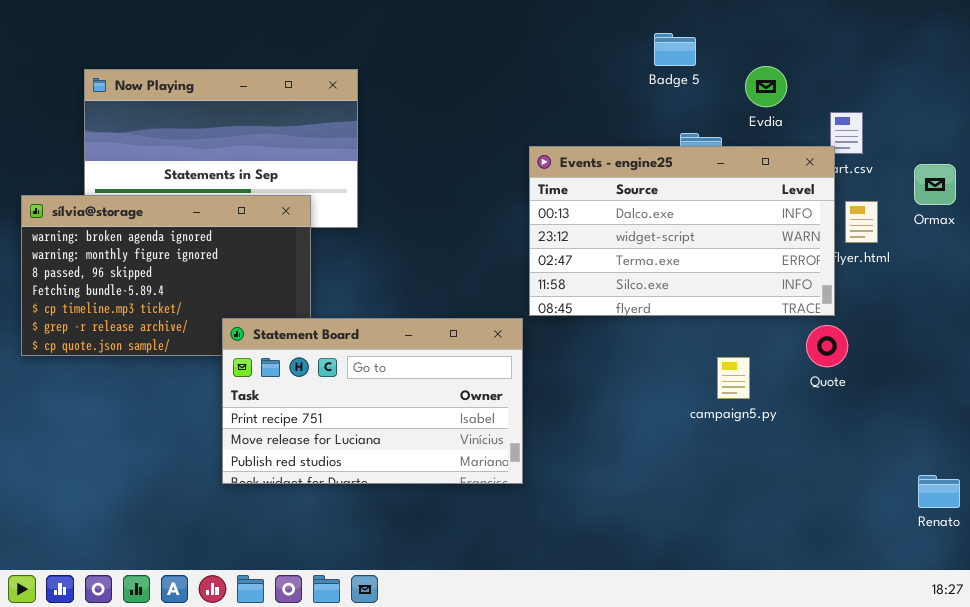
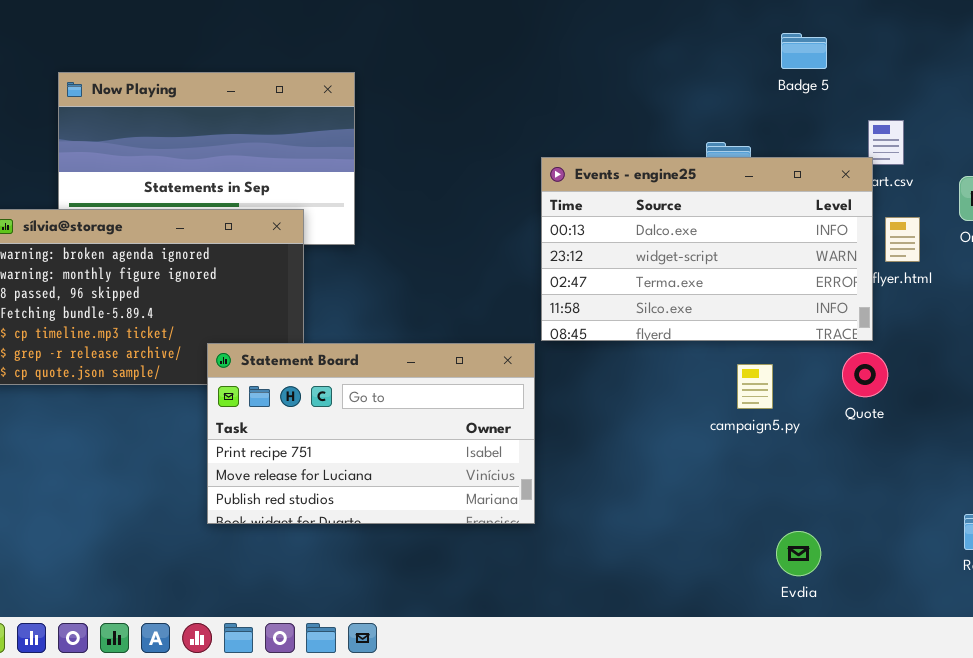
Badge 5: [654,33,696,66] -> [781,33,827,69], moved
Evdia: [745,66,787,107] -> [776,531,821,576], moved
campaign5.py: [717,357,750,399] -> [737,364,773,409], moved

